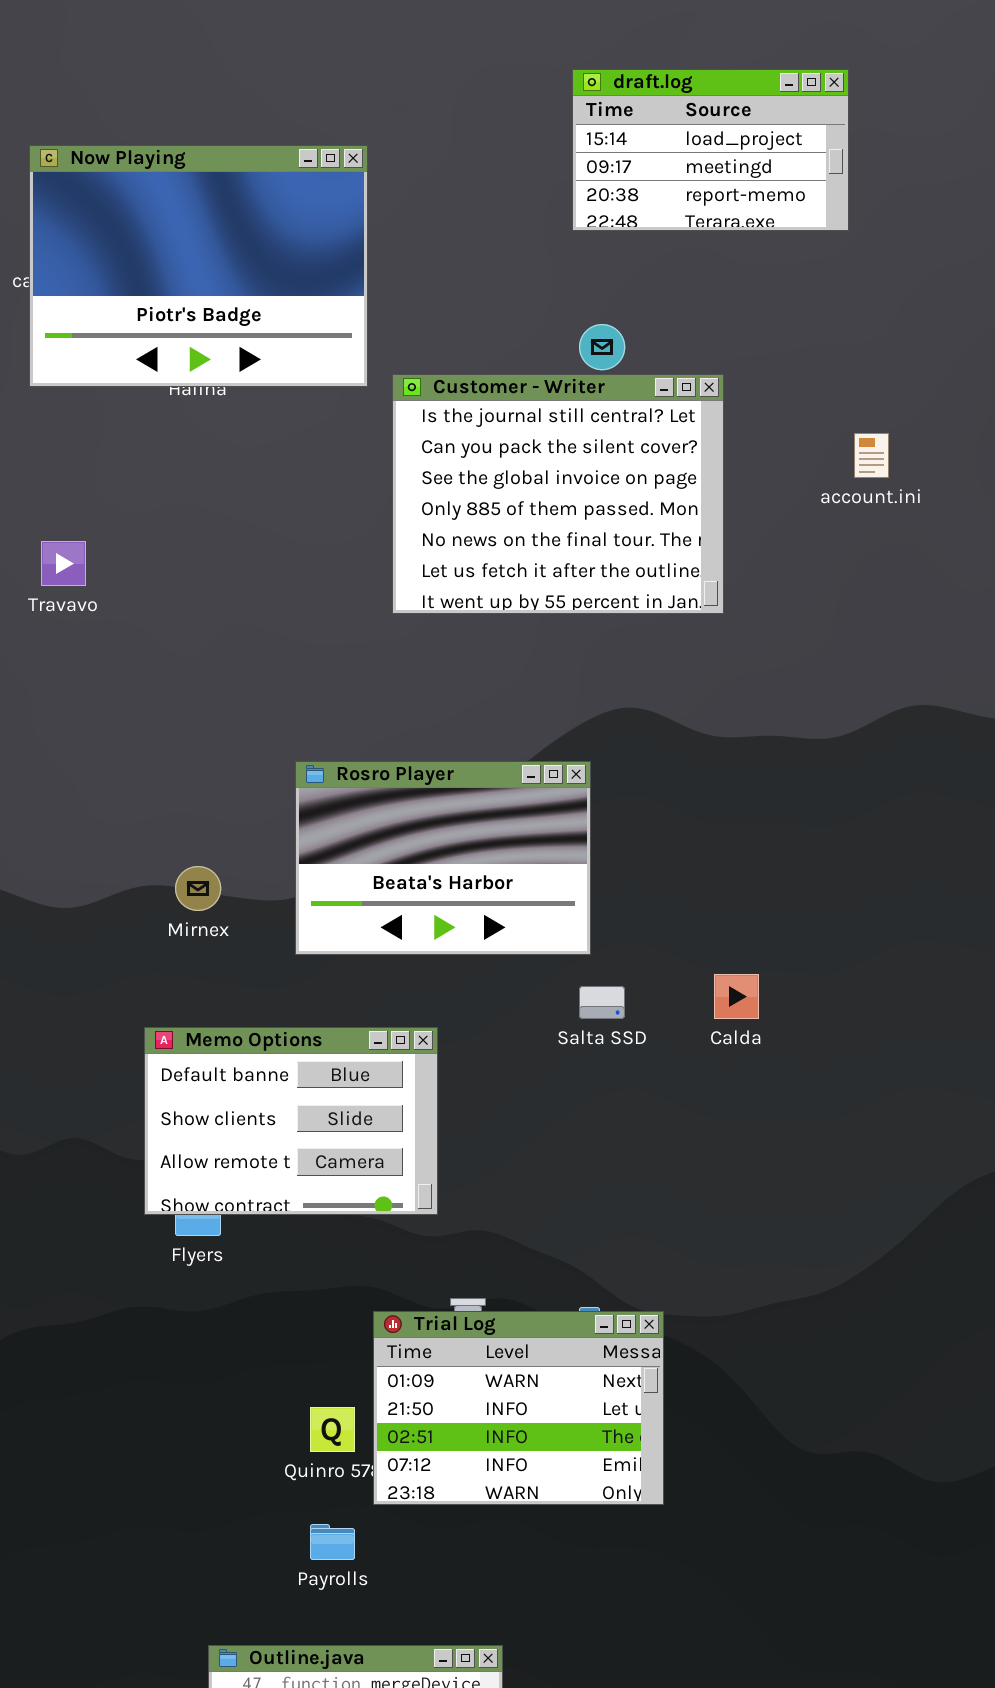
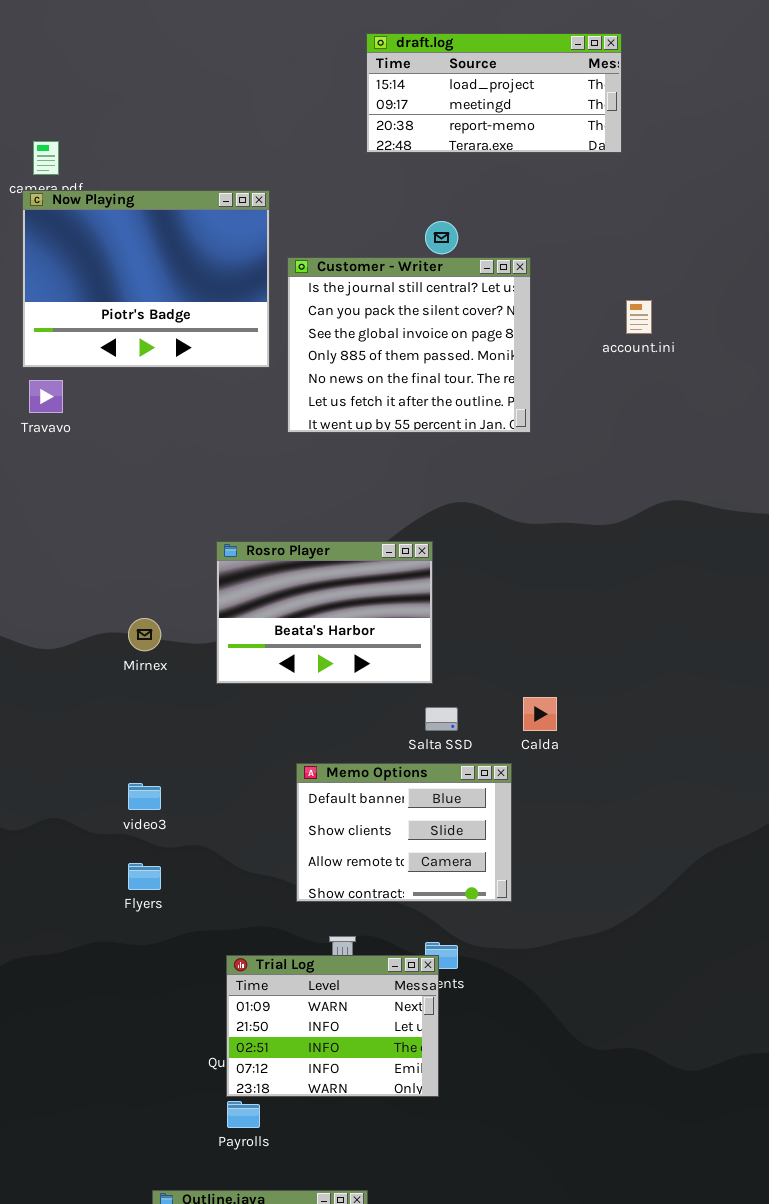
draft.log: [572,69,849,231] -> [366,33,622,153], resized
Now Playing: [29,145,368,387] -> [22,190,270,368], moved
Memo Options: [144,1027,438,1215] -> [296,763,512,902], moved
Trial Log: [373,1311,664,1505] -> [226,955,439,1097], moved

